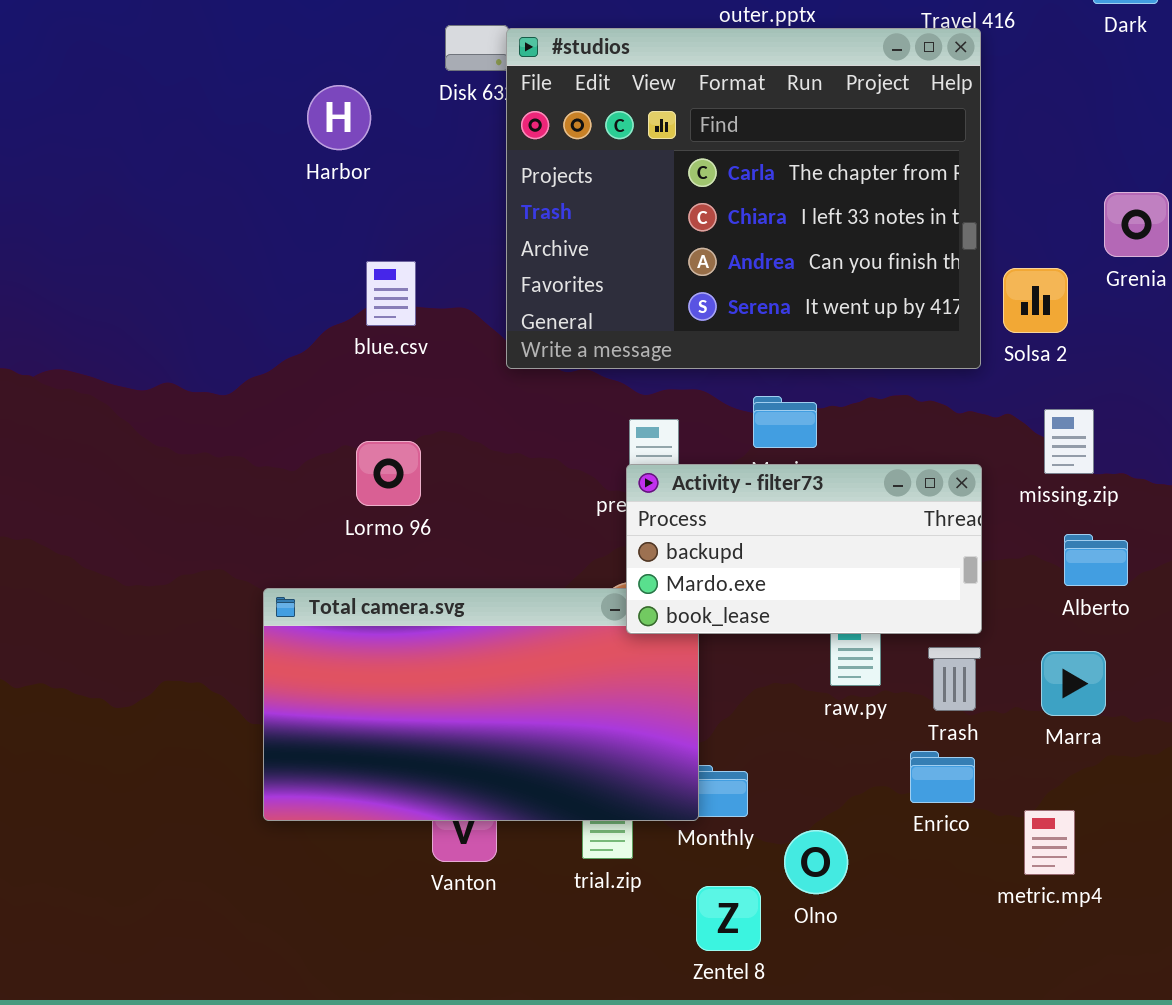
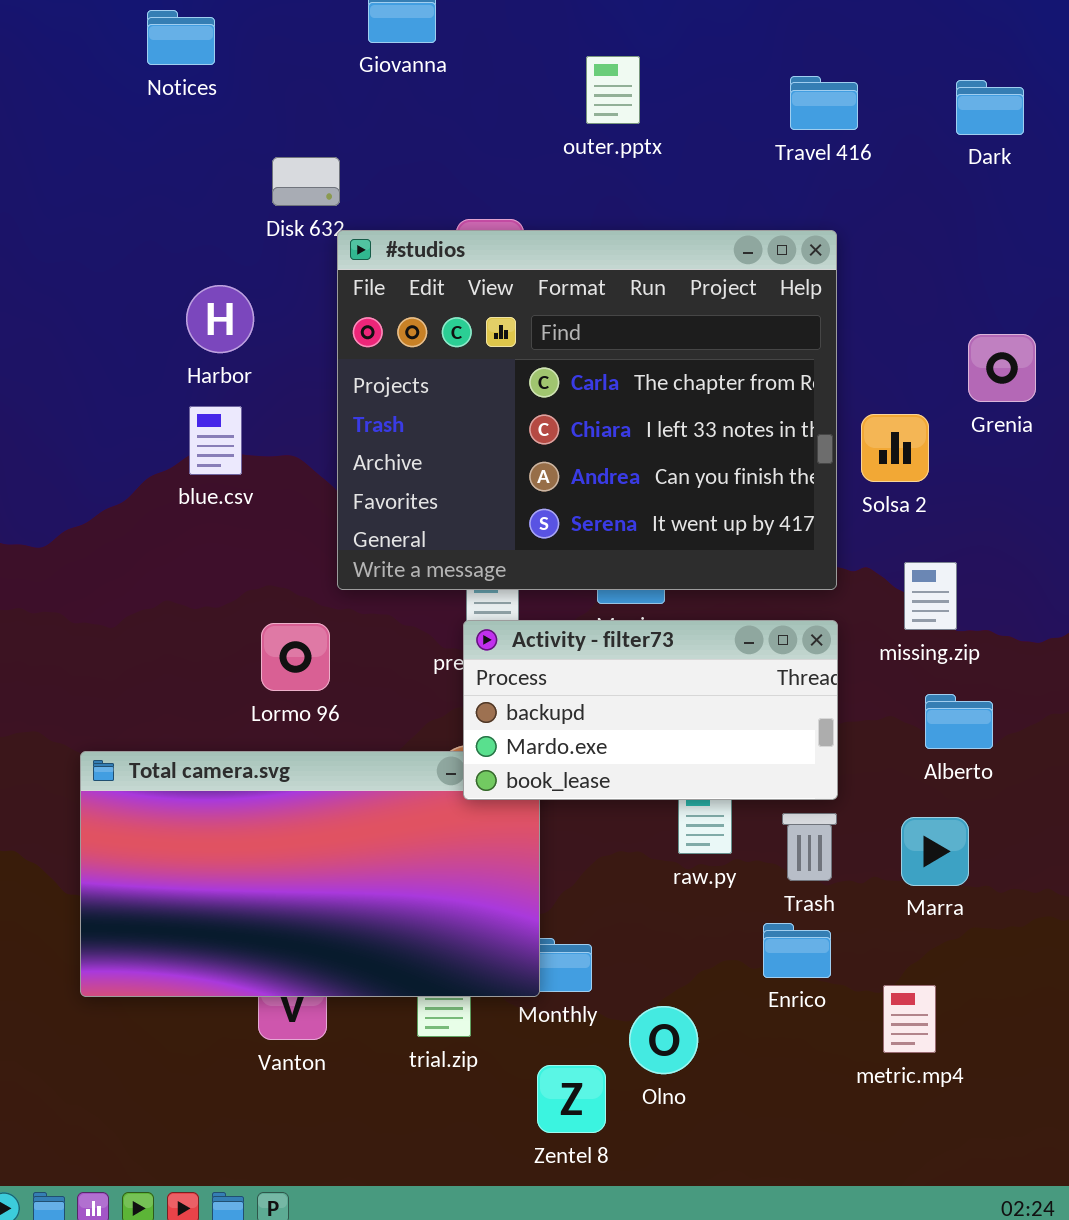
#studios: [506,28,981,369] -> [337,230,837,590], moved
Harbor: [307,85,371,150] -> [186,285,254,353], moved
Lormo 96: [356,441,421,506] -> [261,623,330,691], moved

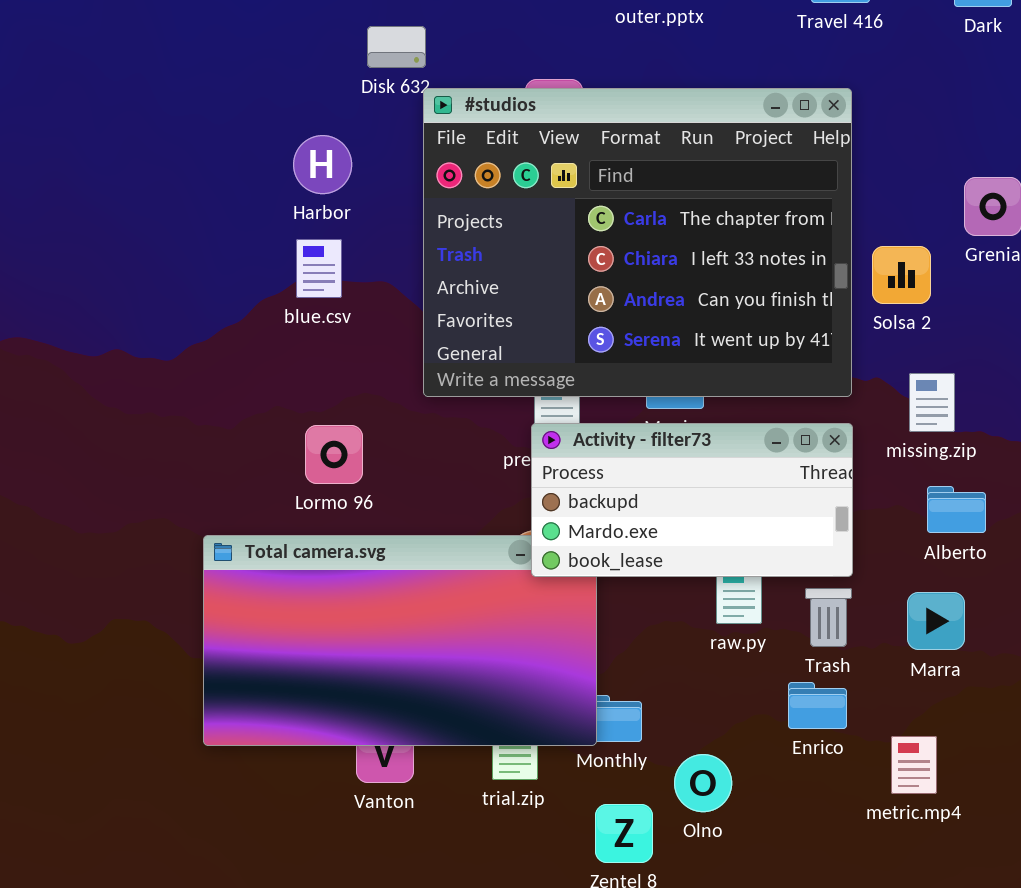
Lormo 96: [261,623,330,691] -> [305,425,363,484], moved

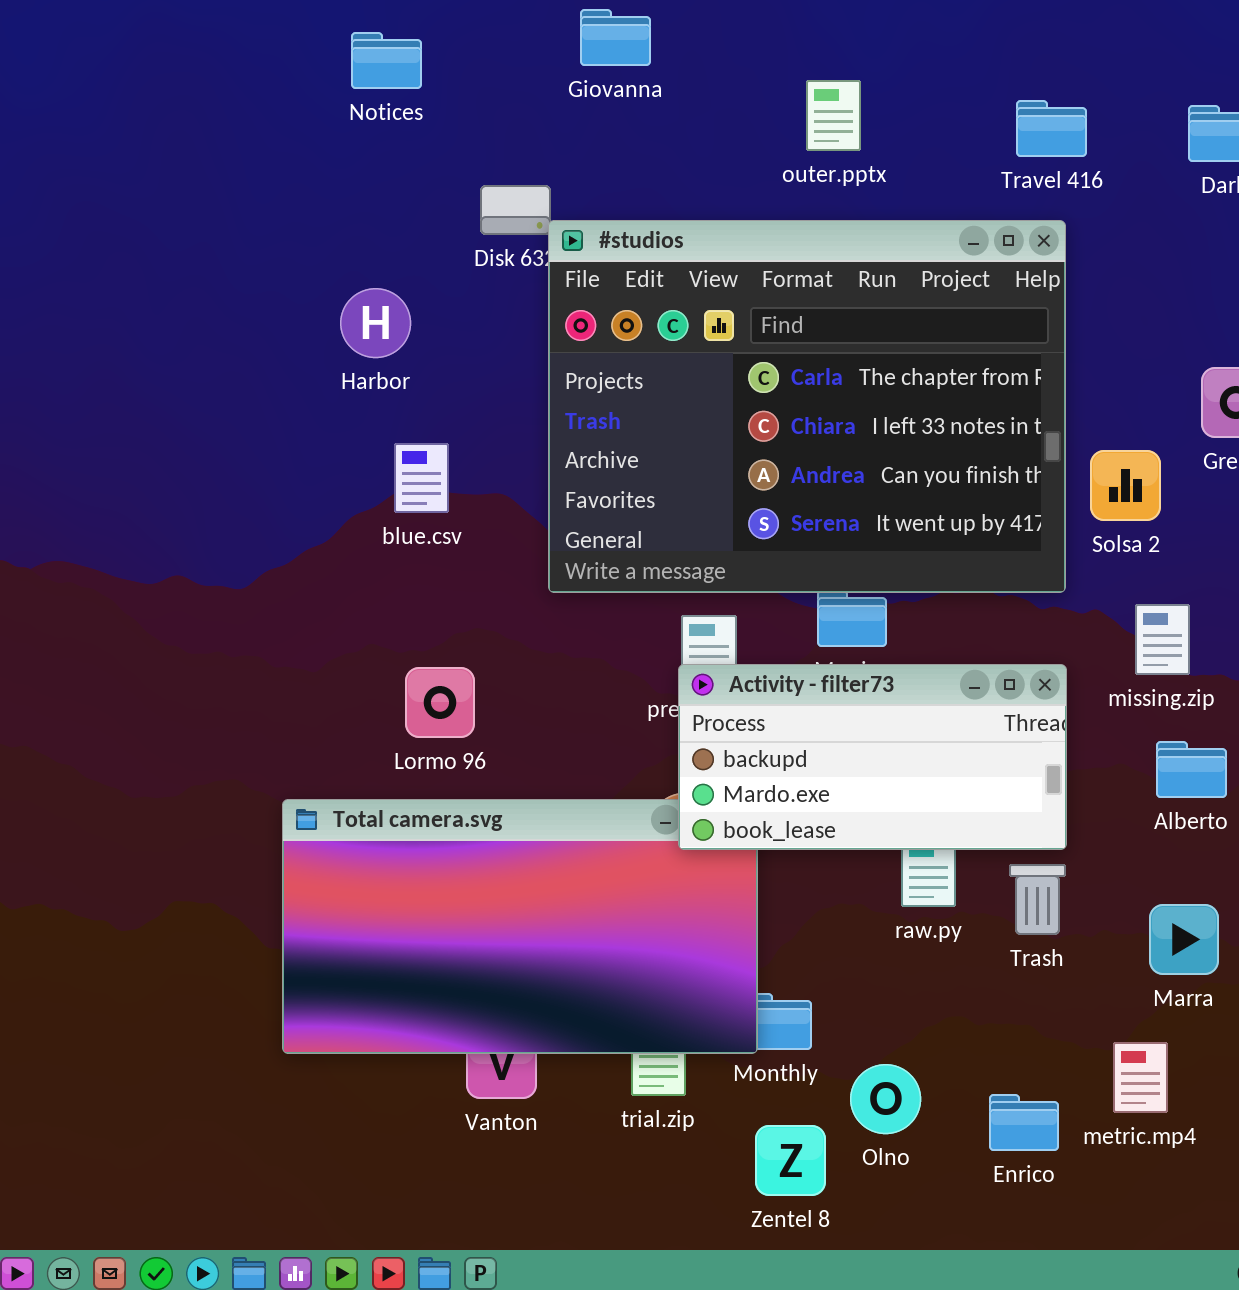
#studios: [423,88,852,397] -> [548,220,1066,593], moved
Harbor: [293,135,352,194] -> [340,288,411,358], moved
Marra: [907,592,965,650] -> [1149,904,1219,975], moved
Enrico: [788,682,847,729] -> [989,1094,1059,1151], moved

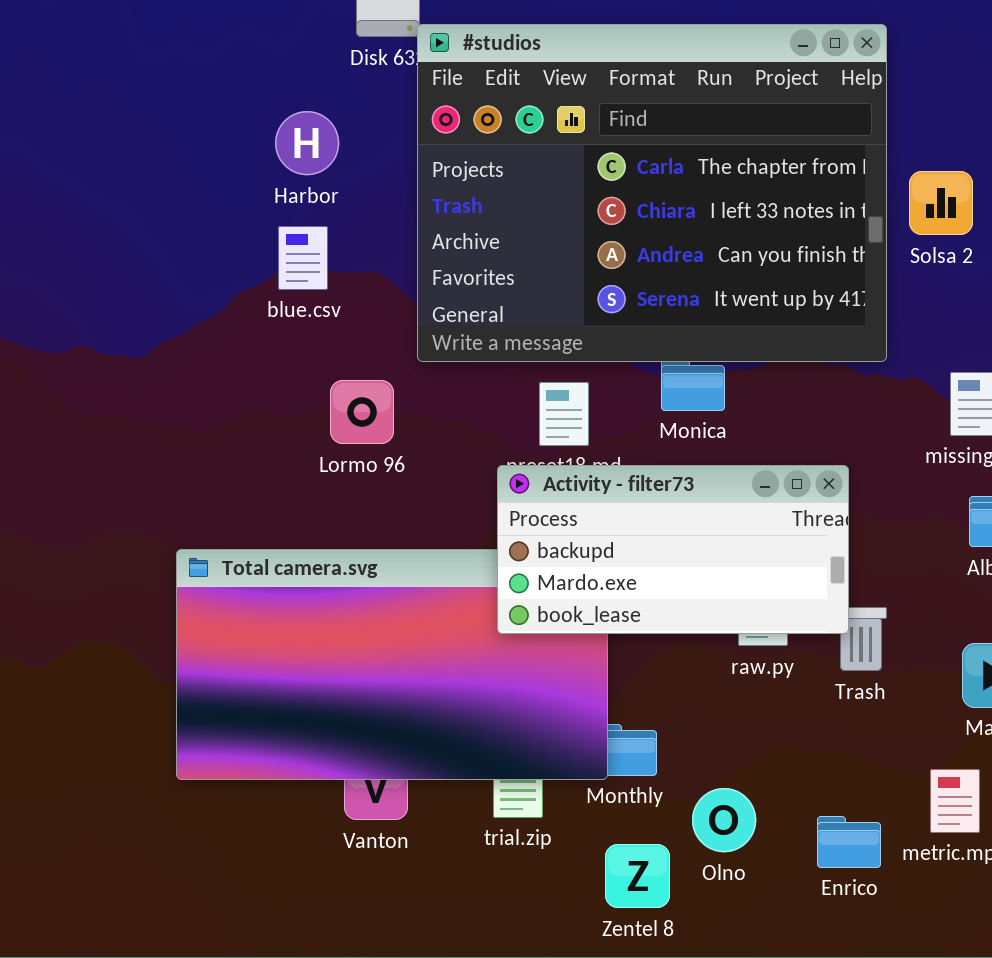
Harbor: [340,288,411,358] -> [275,111,339,175], moved
Solsa 2: [1090,450,1161,521] -> [909,171,973,235], moved
Activity - filter73: [678,664,1067,850] -> [497,465,849,634], moved
Lormo 96: [405,667,475,738] -> [330,380,394,444], moved

